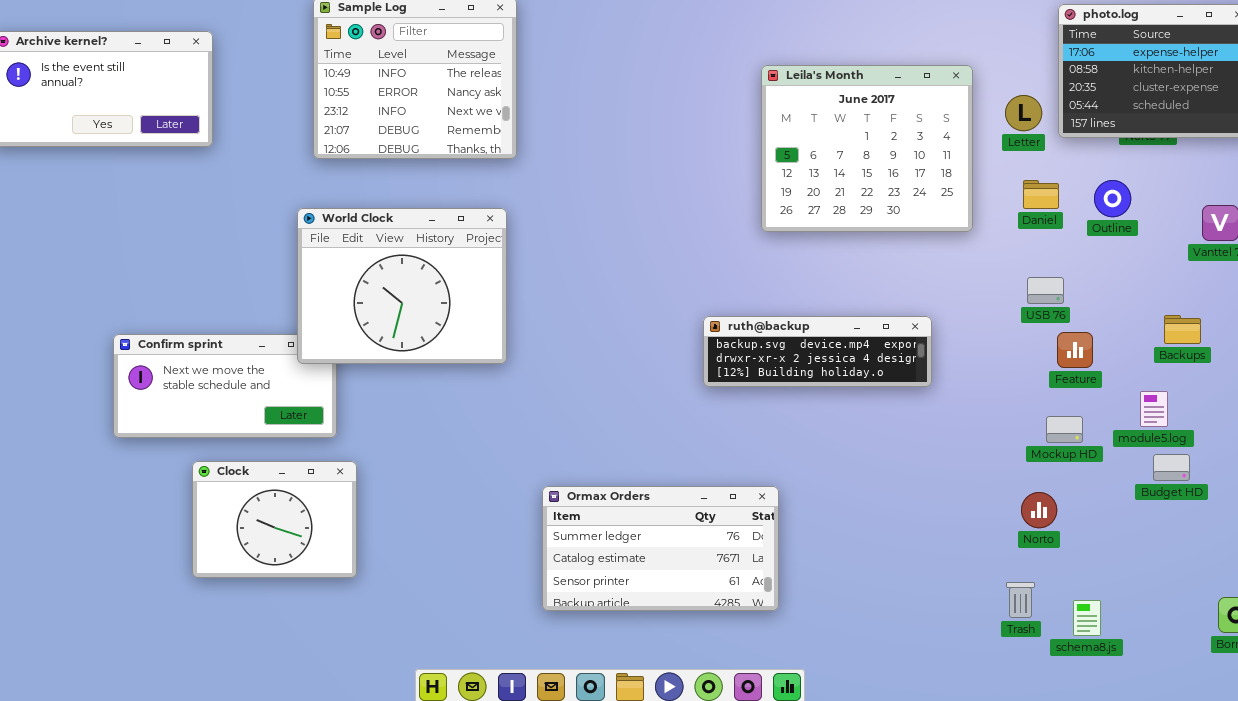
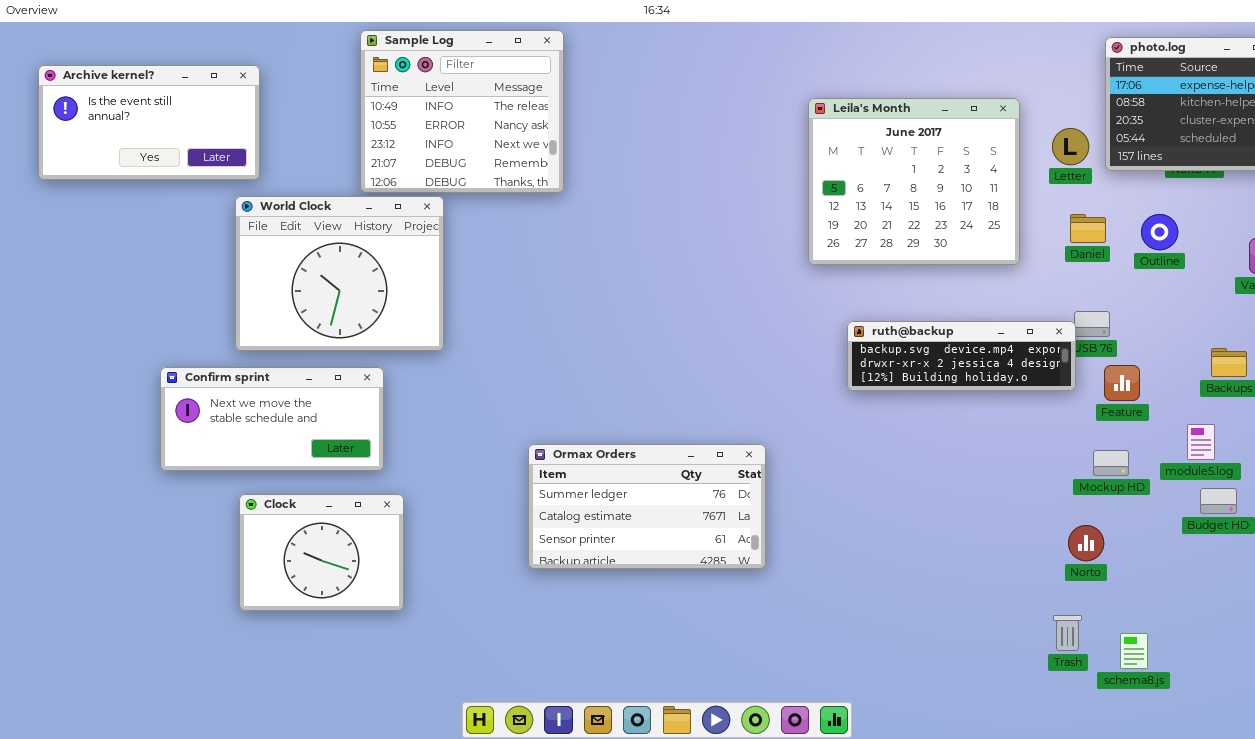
World Clock: [297,208,507,364] -> [235,196,444,351], moved
ruth@backup: [703,316,932,387] -> [847,321,1076,391], moved
Ormax Orders: [542,486,779,611] -> [528,444,766,569], moved

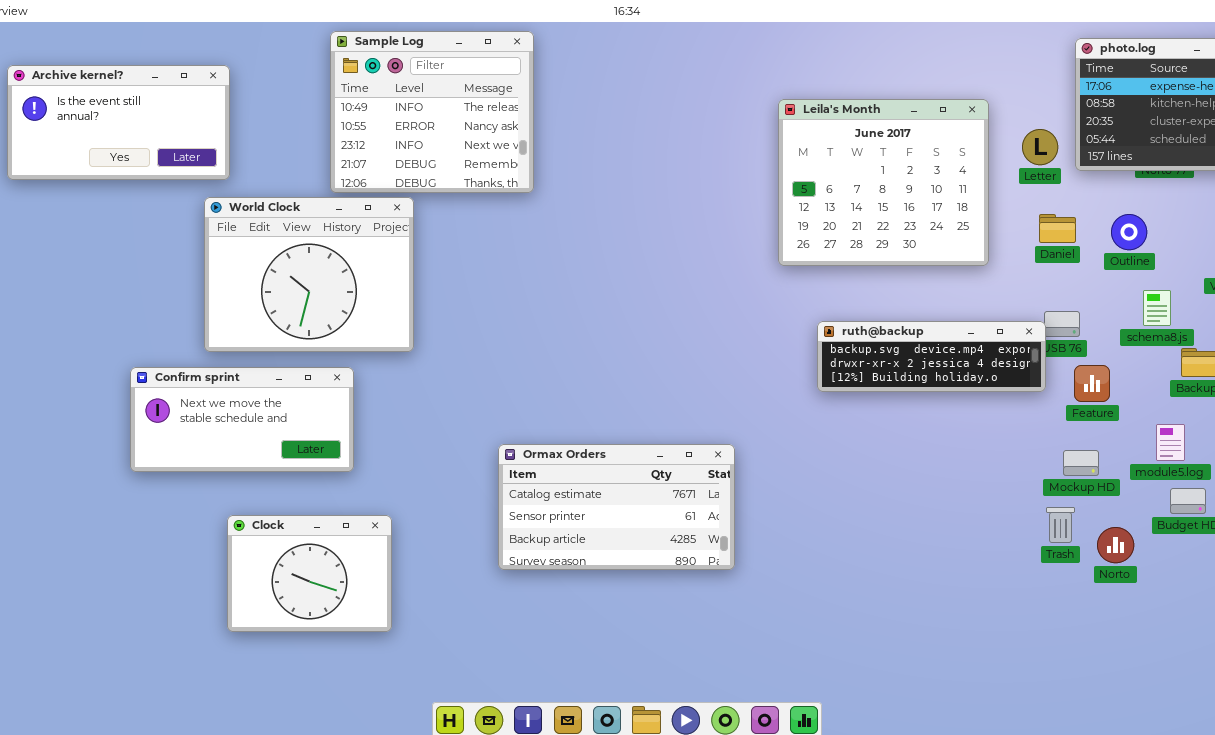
Ormax Orders: [528,444,766,569] -> [498,444,735,570], scrolled down 1 row
Clock: [239,494,404,611] -> [227,515,392,632], moved
Norto: [1068,525,1104,561] -> [1097,527,1134,563], moved
Trash: [1053,615,1082,651] -> [1046,507,1075,543], moved
schema8.js: [1120,633,1148,669] -> [1143,290,1171,326], moved

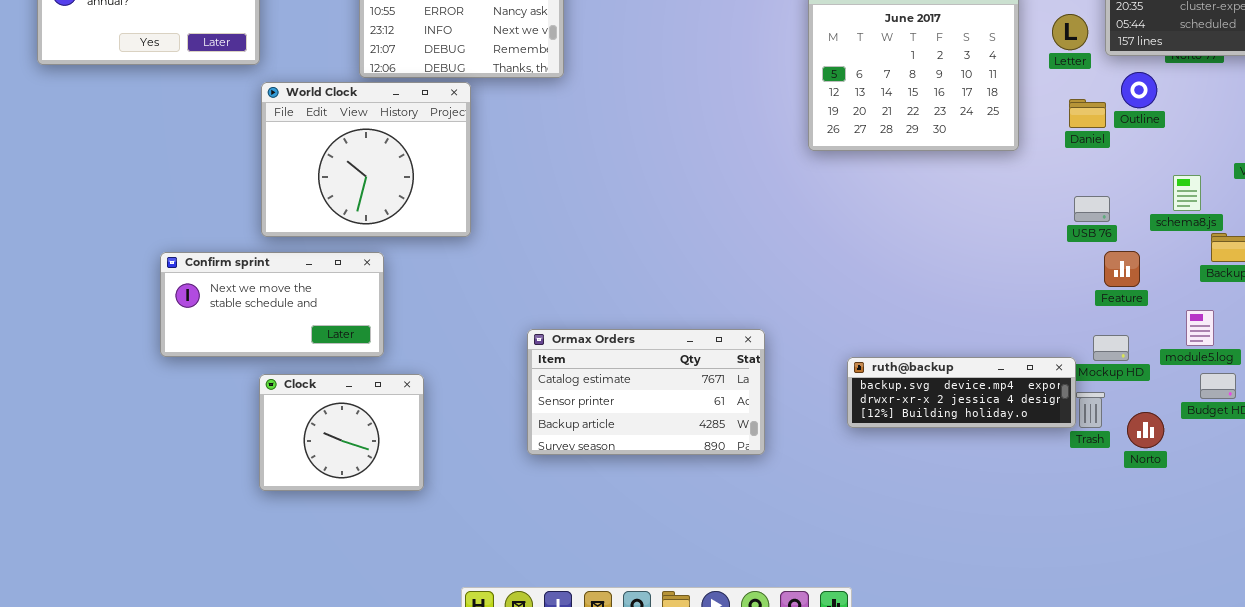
World Clock: [204,197,414,352] -> [261,82,471,237], moved
Outline: [1111,214,1147,250] -> [1121,72,1157,108], moved
ruth@backup: [817,321,1046,392] -> [847,357,1076,428], moved
Clock: [227,515,392,632] -> [259,374,424,491], moved

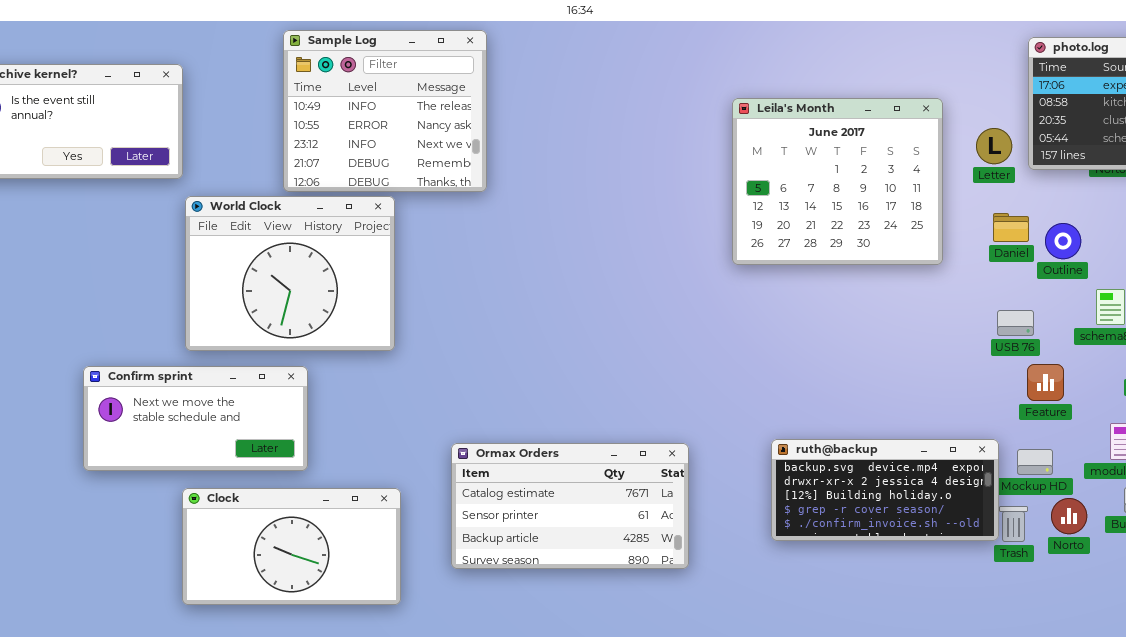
Outline: [1121,72,1157,108] -> [1045,223,1081,259], moved
ruth@backup: [847,357,1076,428] -> [771,439,999,541], resized
Clock: [259,374,424,491] -> [182,488,401,605], resized
Norto: [1127,412,1164,448] -> [1051,498,1087,534], moved

